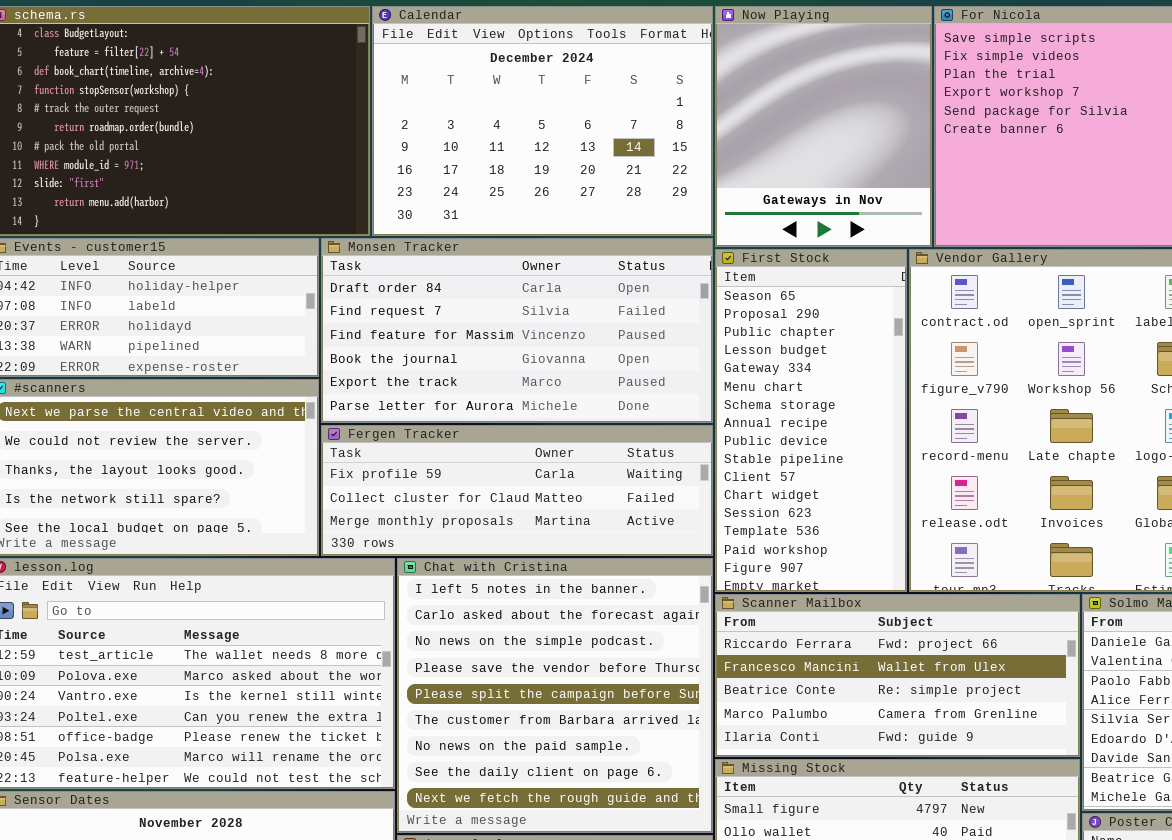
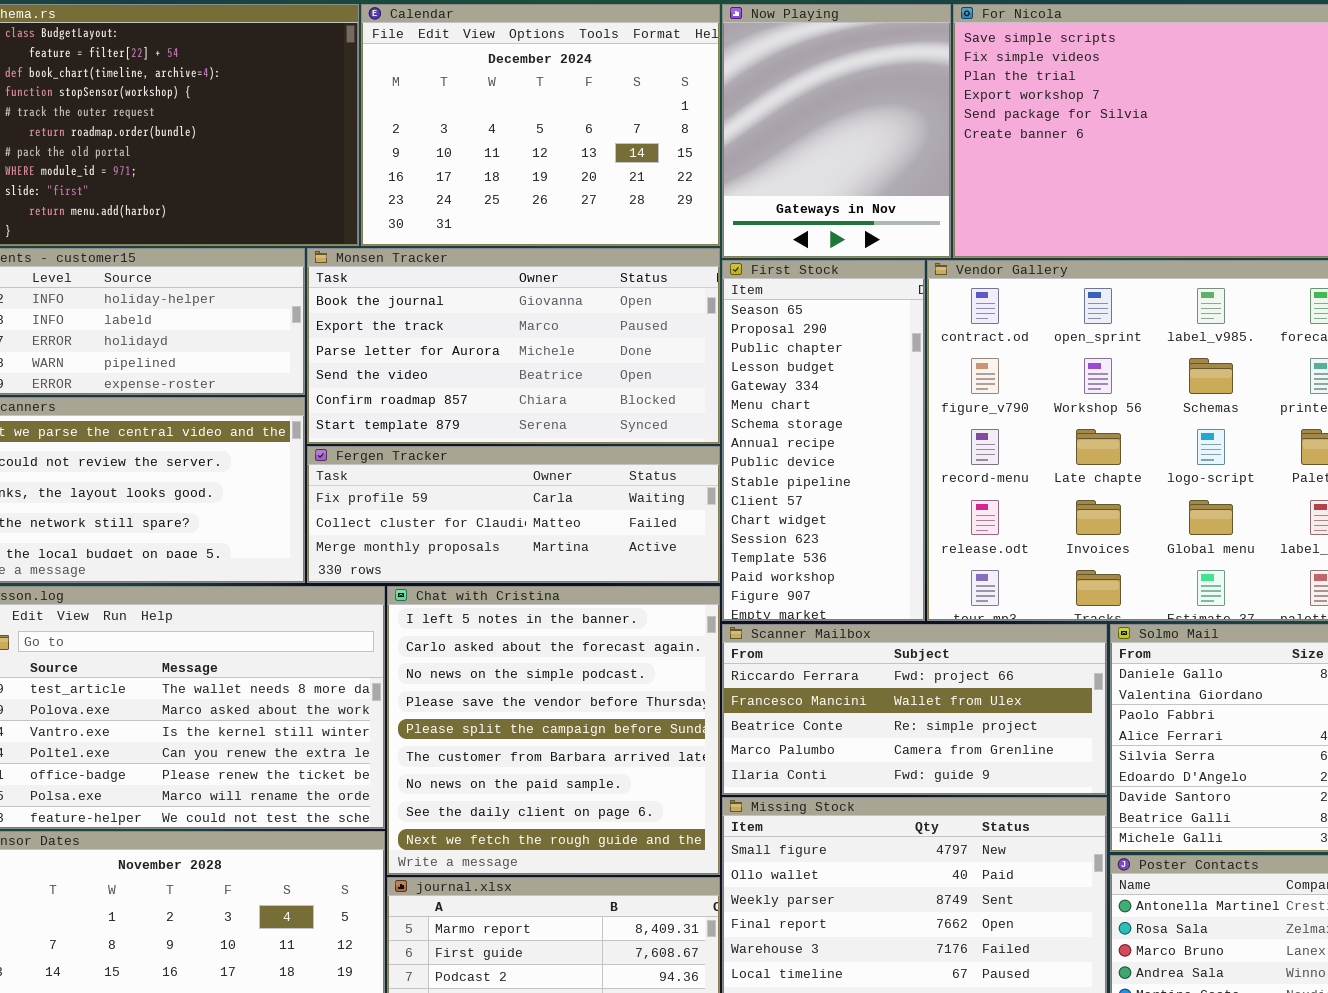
Monsen Tracker: [321,238,713,423] -> [307,248,720,444], scrolled down 3 rows

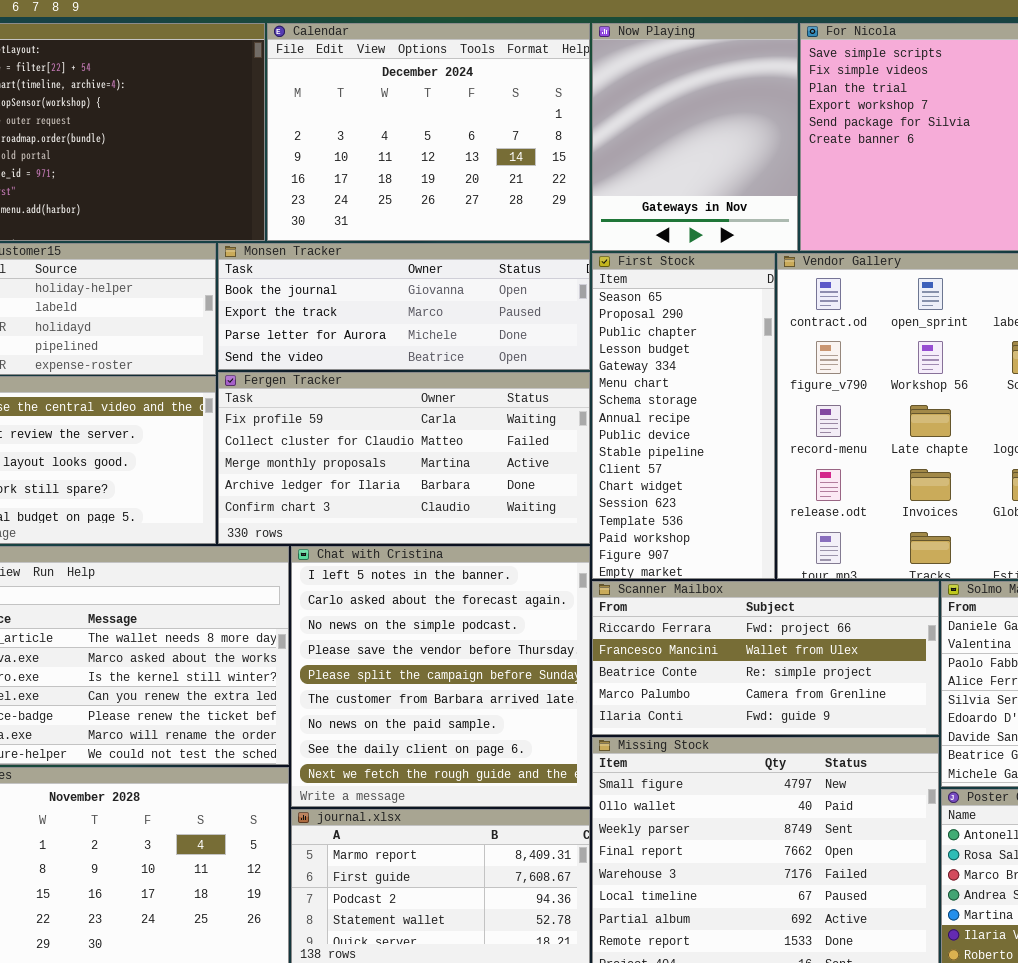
Monsen Tracker: [307,248,720,444] -> [218,243,590,370], resized
Fergen Tracker: [307,446,720,583] -> [218,372,590,544], resized

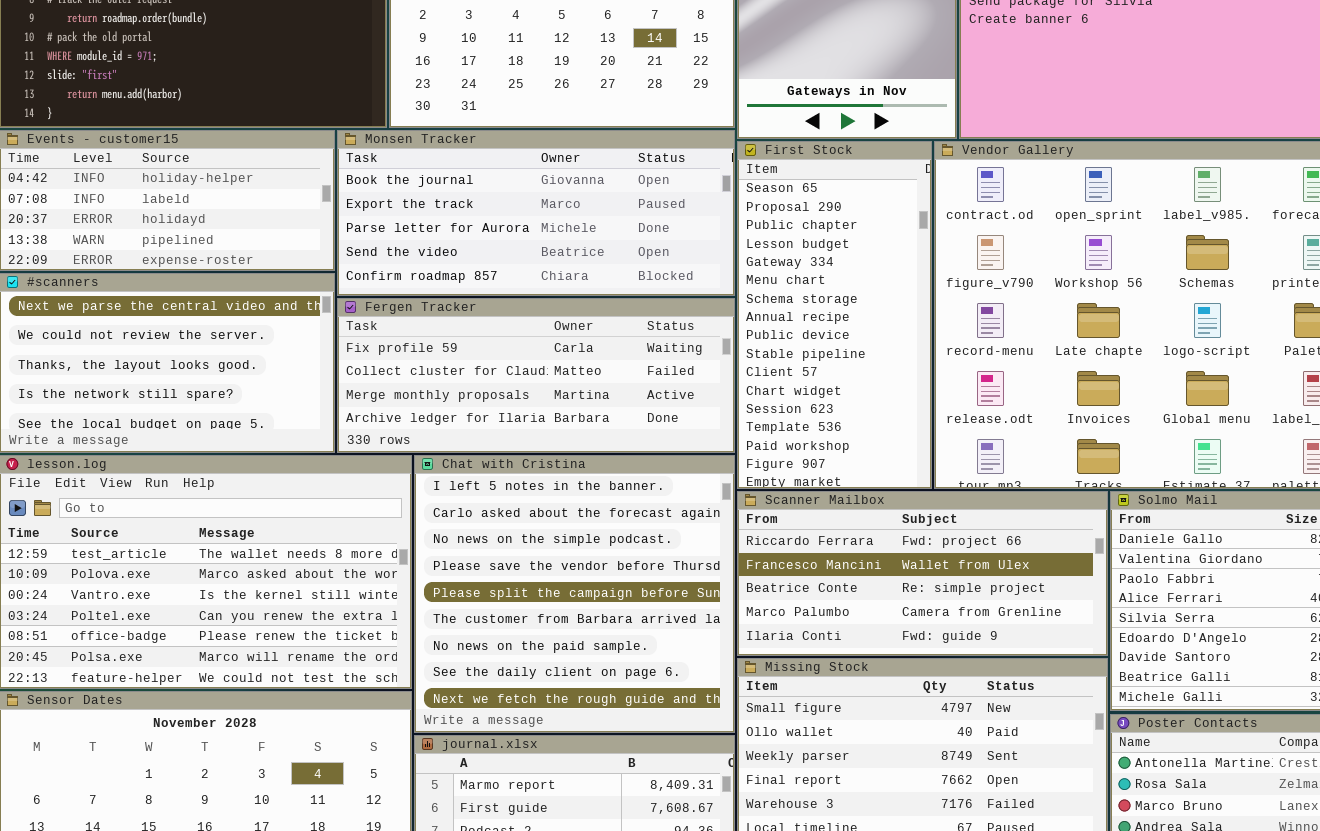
Monsen Tracker: [218,243,590,370] -> [337,130,735,296], resized
Fergen Tracker: [218,372,590,544] -> [337,298,735,453], resized

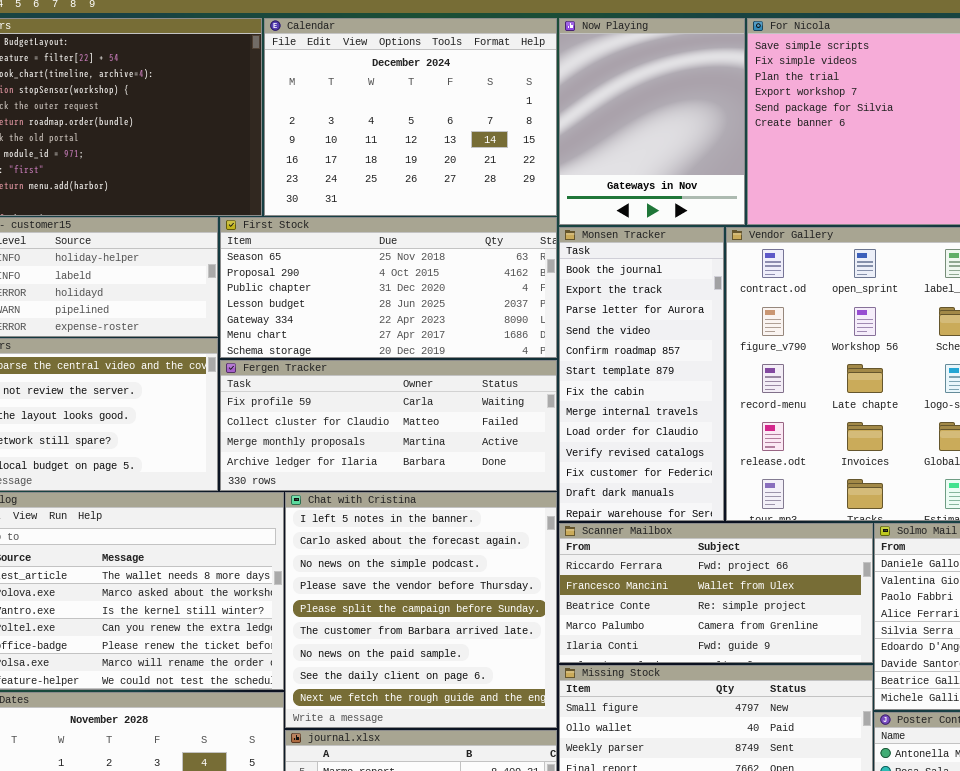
Monsen Tracker: [337,130,735,296] -> [559,227,724,521], moved, resized
First Stock: [737,141,932,489] -> [220,217,557,358], moved, resized

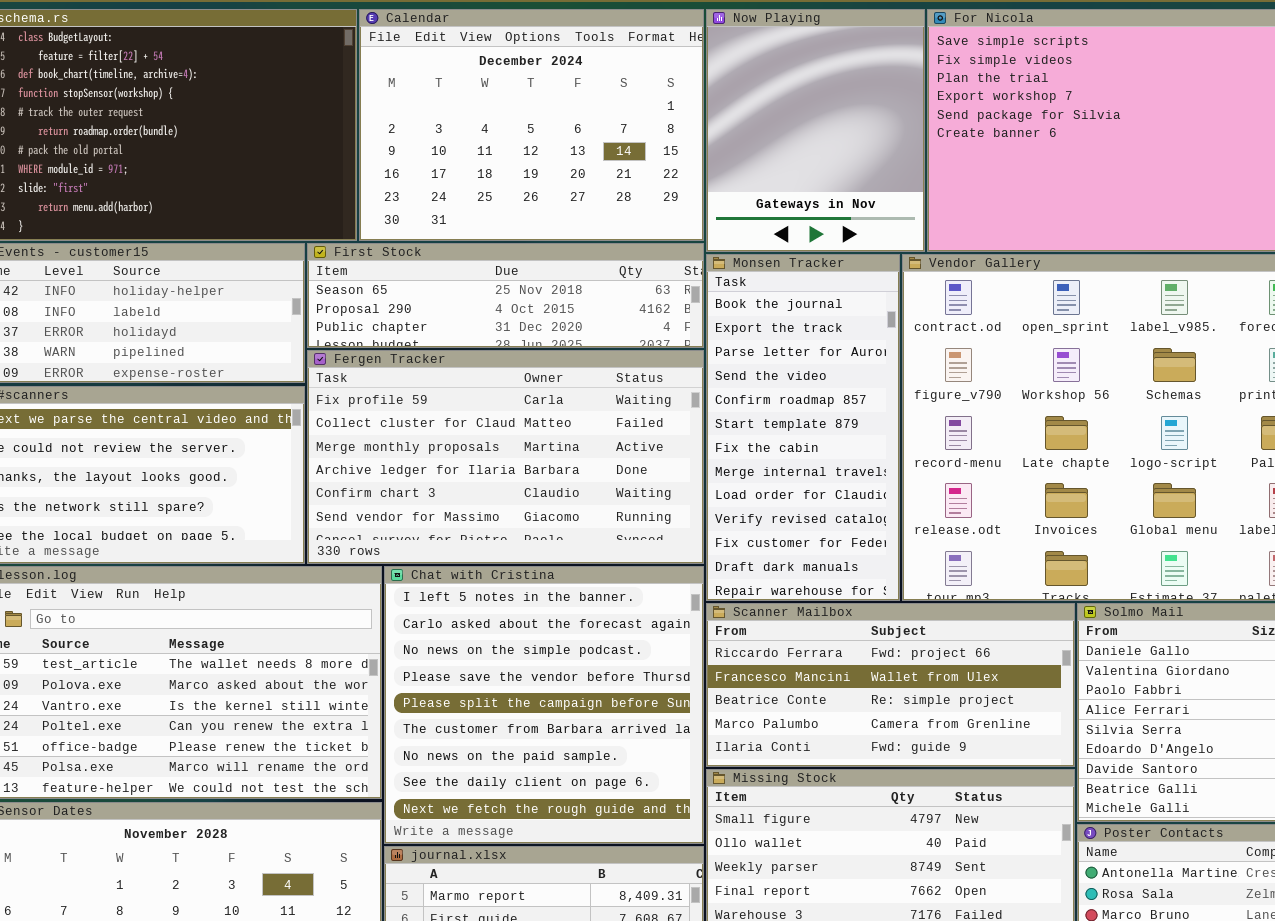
First Stock: [220,217,557,358] -> [307,243,704,348], resized
Fergen Tracker: [220,360,557,491] -> [307,350,704,564], resized

